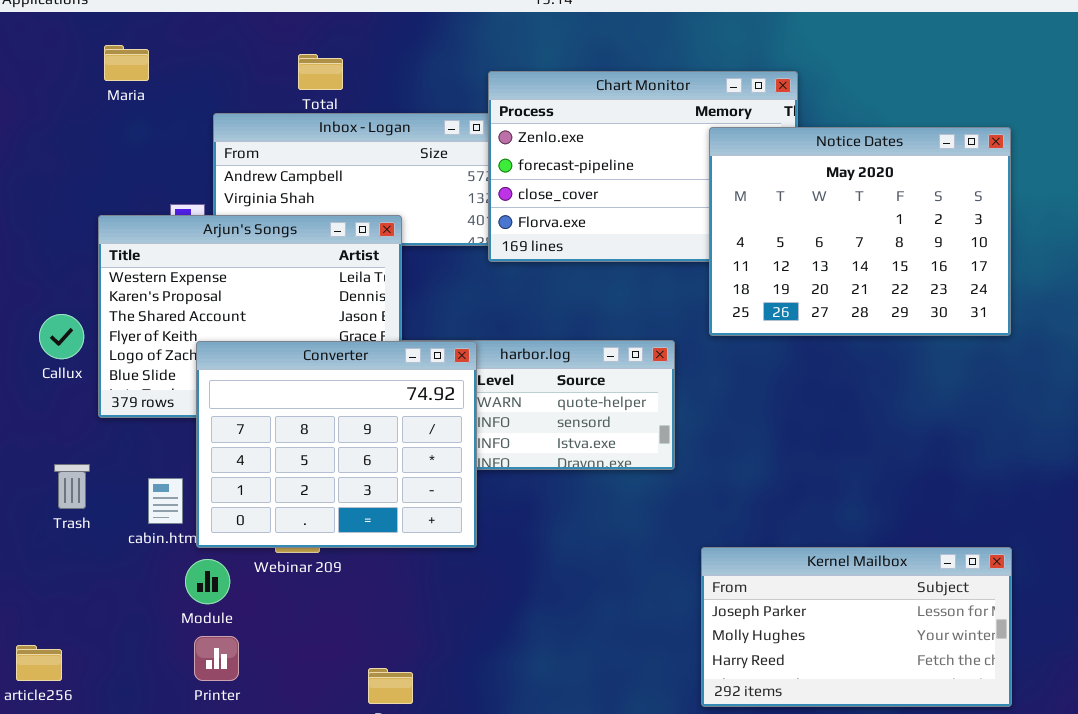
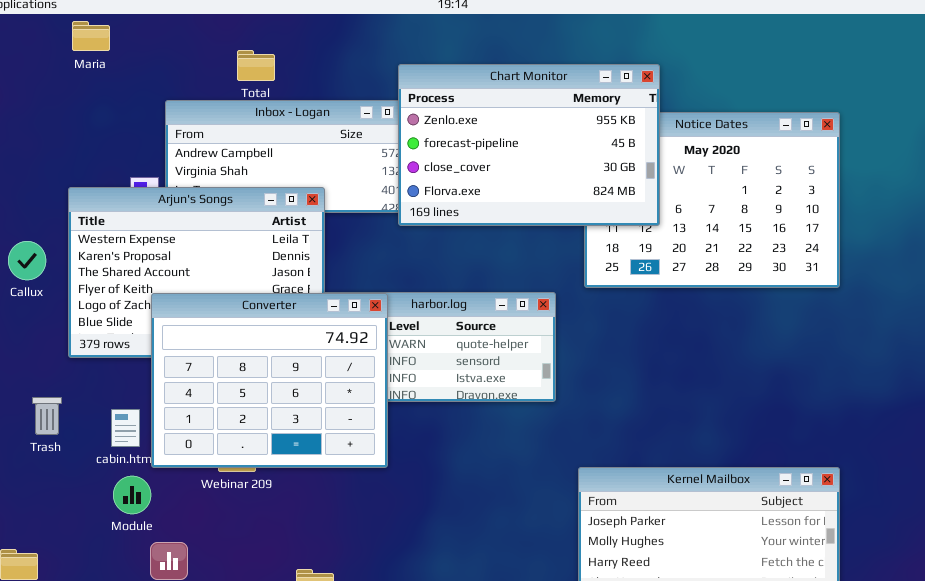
Maria: [104,45,149,81] -> [72,21,110,51], moved
Chart Monitor: [488,71,798,262] -> [398,64,660,226], raised
Callux: [39,314,84,359] -> [8,241,46,280], moved
Module: [185,559,230,604] -> [113,476,151,514], moved

